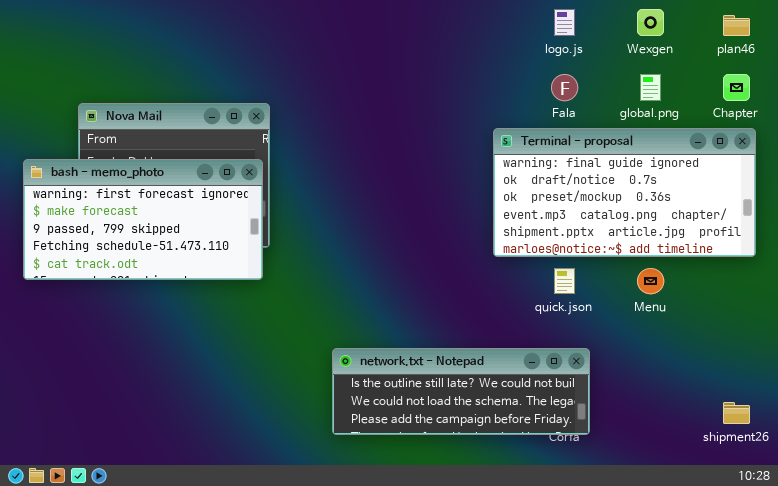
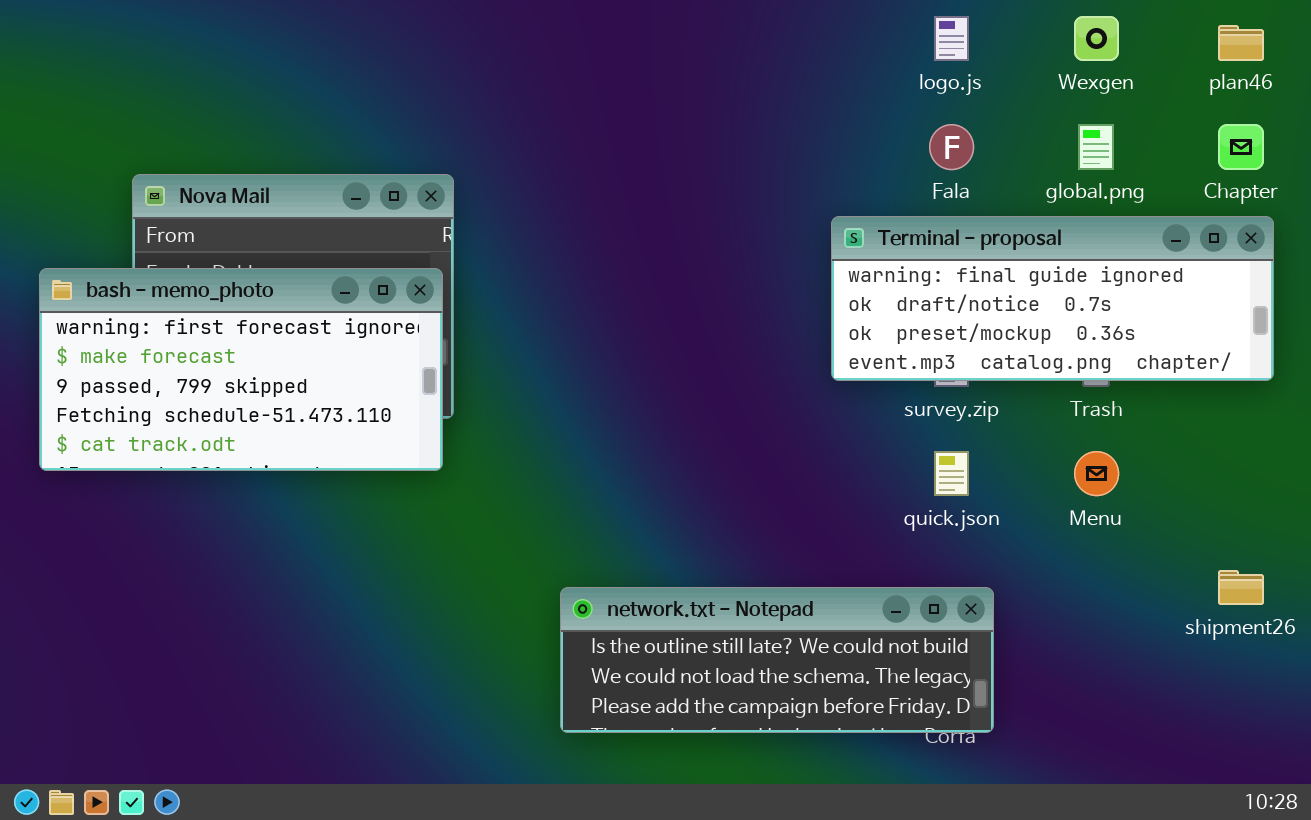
Terminal - proposal: [493,128,756,257] -> [831,216,1274,381], resized
shipment26: [723,402,750,424] -> [1218,570,1264,605], moved

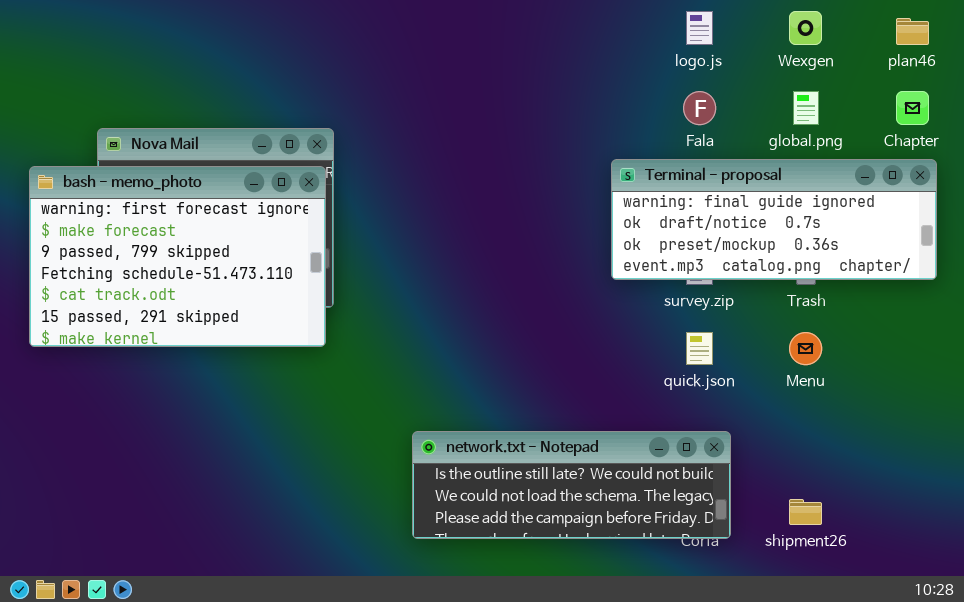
bash - memo_photo: [39,268,443,471] -> [29,166,326,347], resized
shipment26: [1218,570,1264,605] -> [789,499,822,525], moved

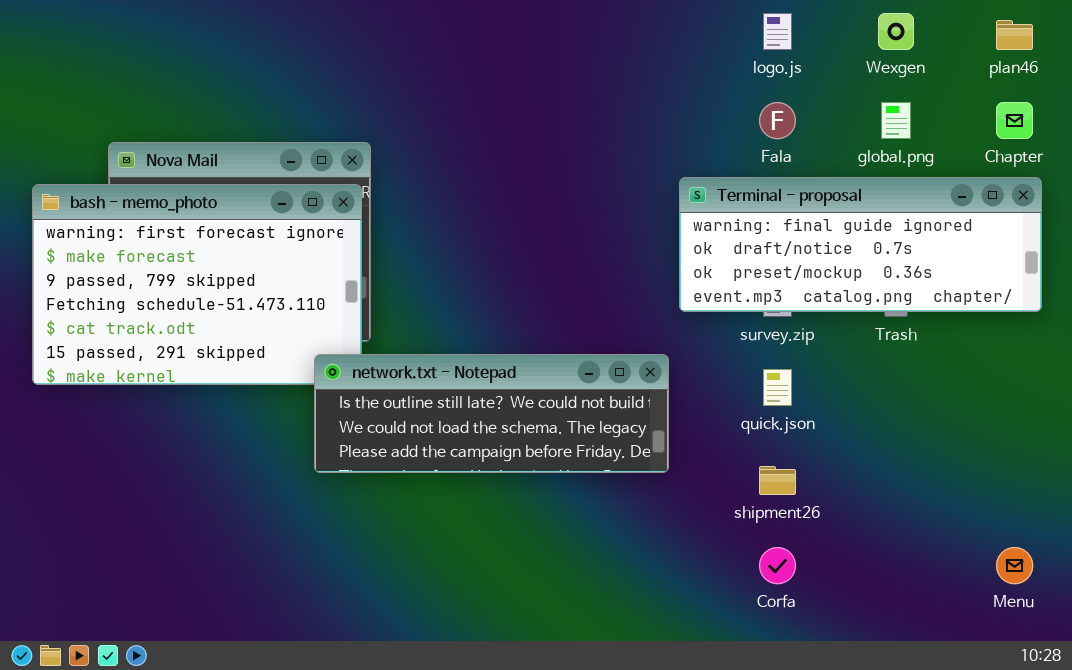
Menu: [789,332,822,365] -> [996,547,1033,584], moved
network.txt - Notepad: [412,431,731,539] -> [314,354,669,473], moved
shipment26: [789,499,822,525] -> [759,466,796,495], moved

